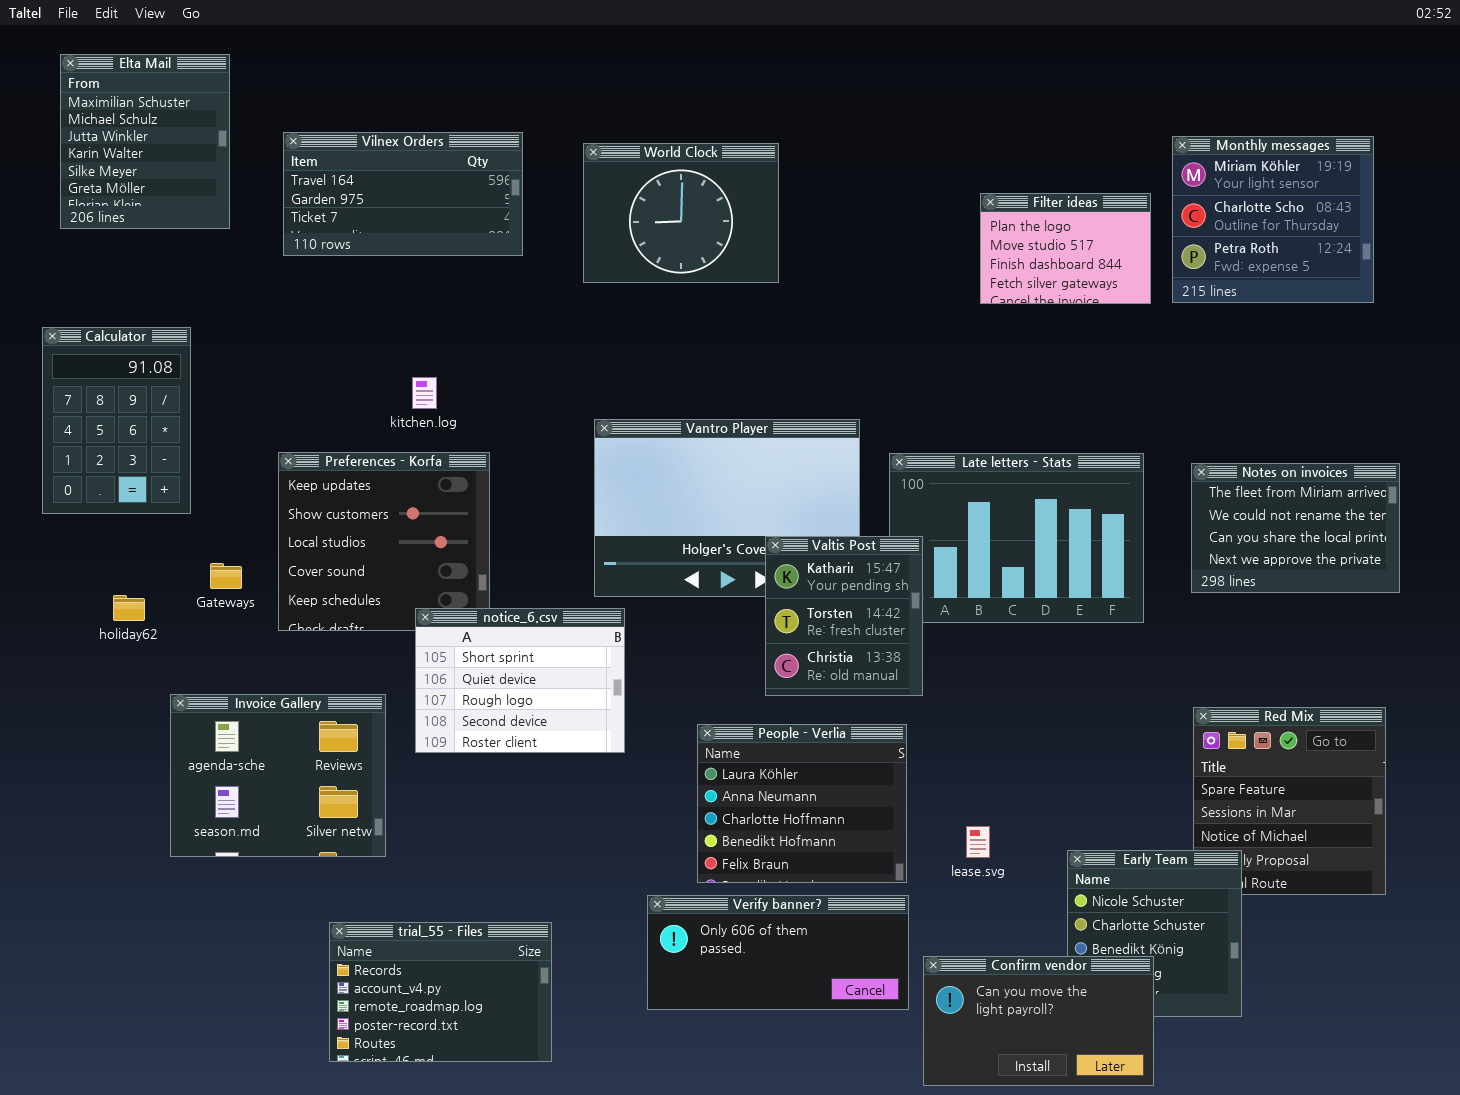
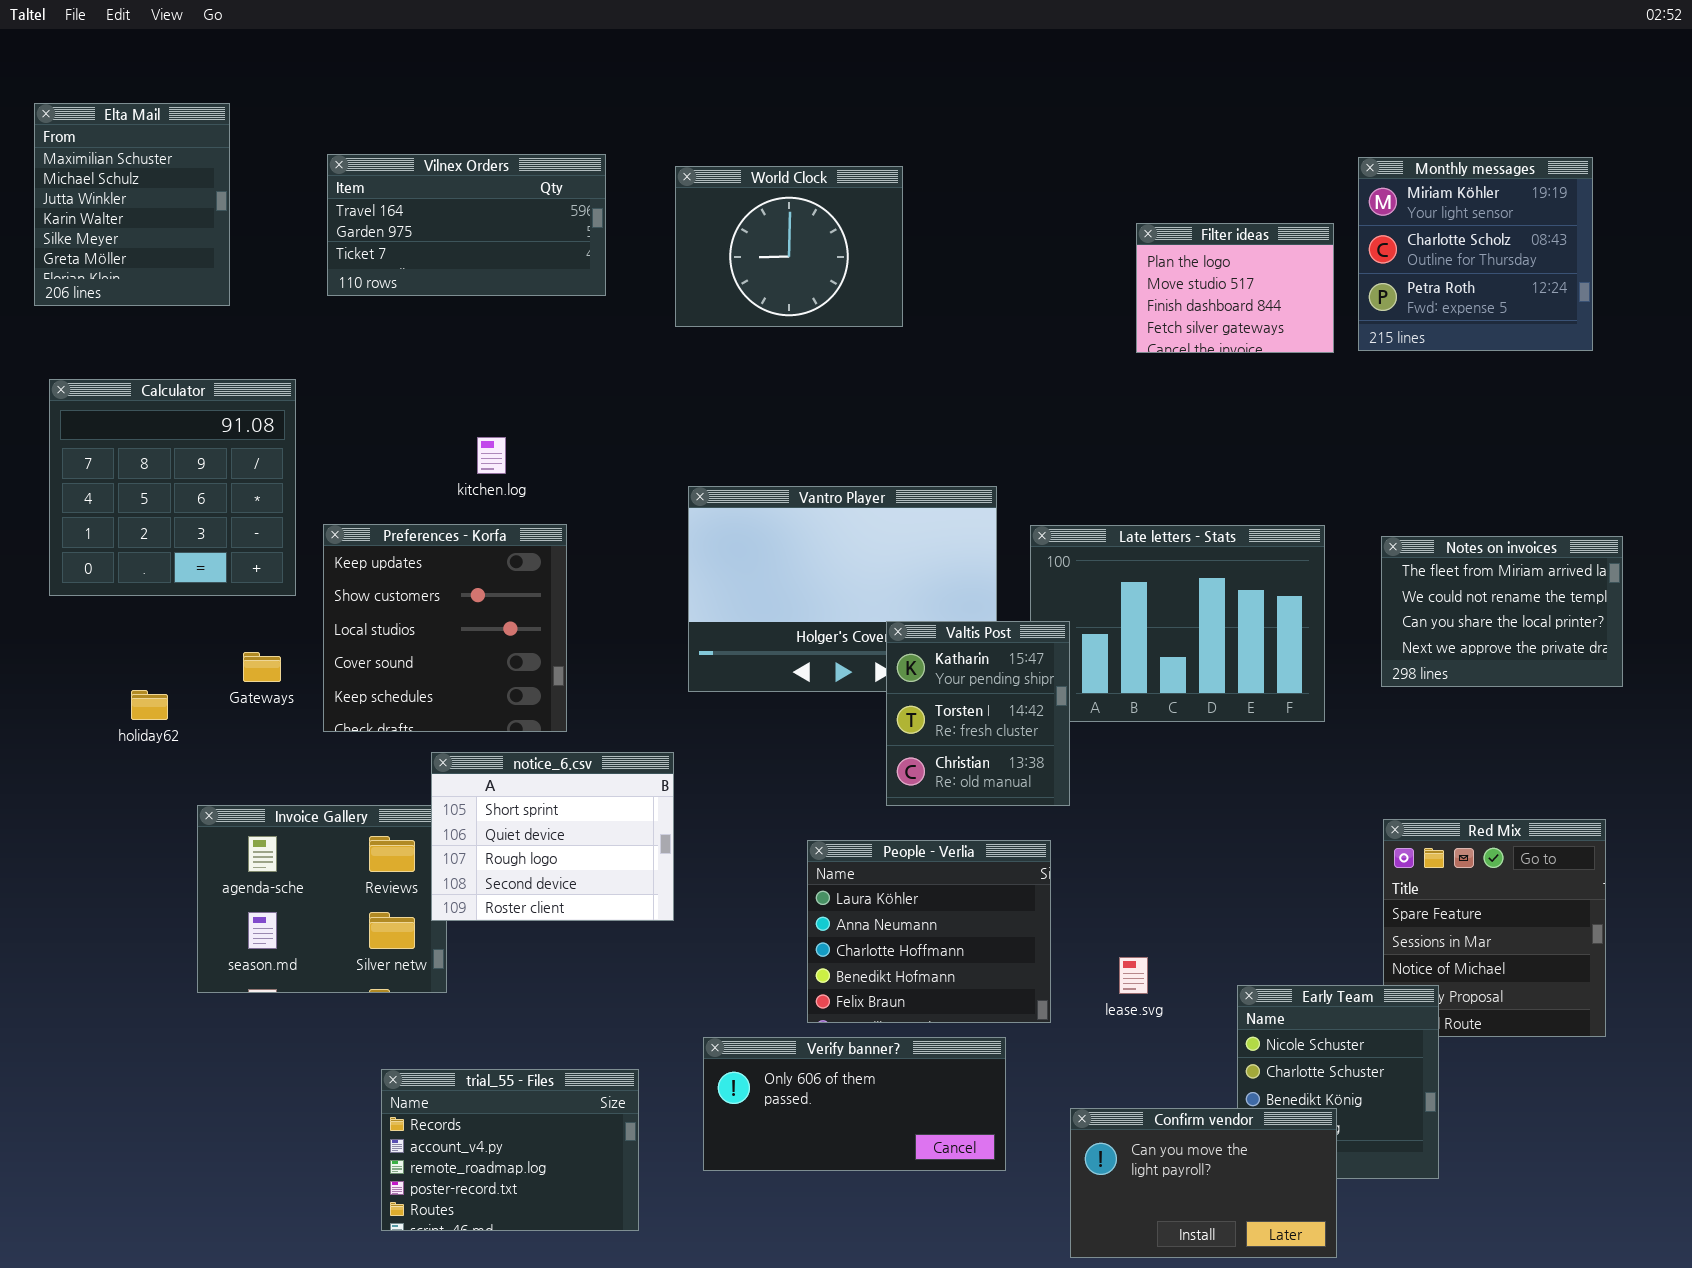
Elta Mail: [60,54,230,229] -> [34,103,230,306], moved
Calculator: [42,327,191,514] -> [49,379,296,596], resized
notice_6.csv: [415,608,625,753] -> [431,752,674,921], moved
Verify banner?: [647,895,909,1010] -> [703,1037,1006,1171], moved

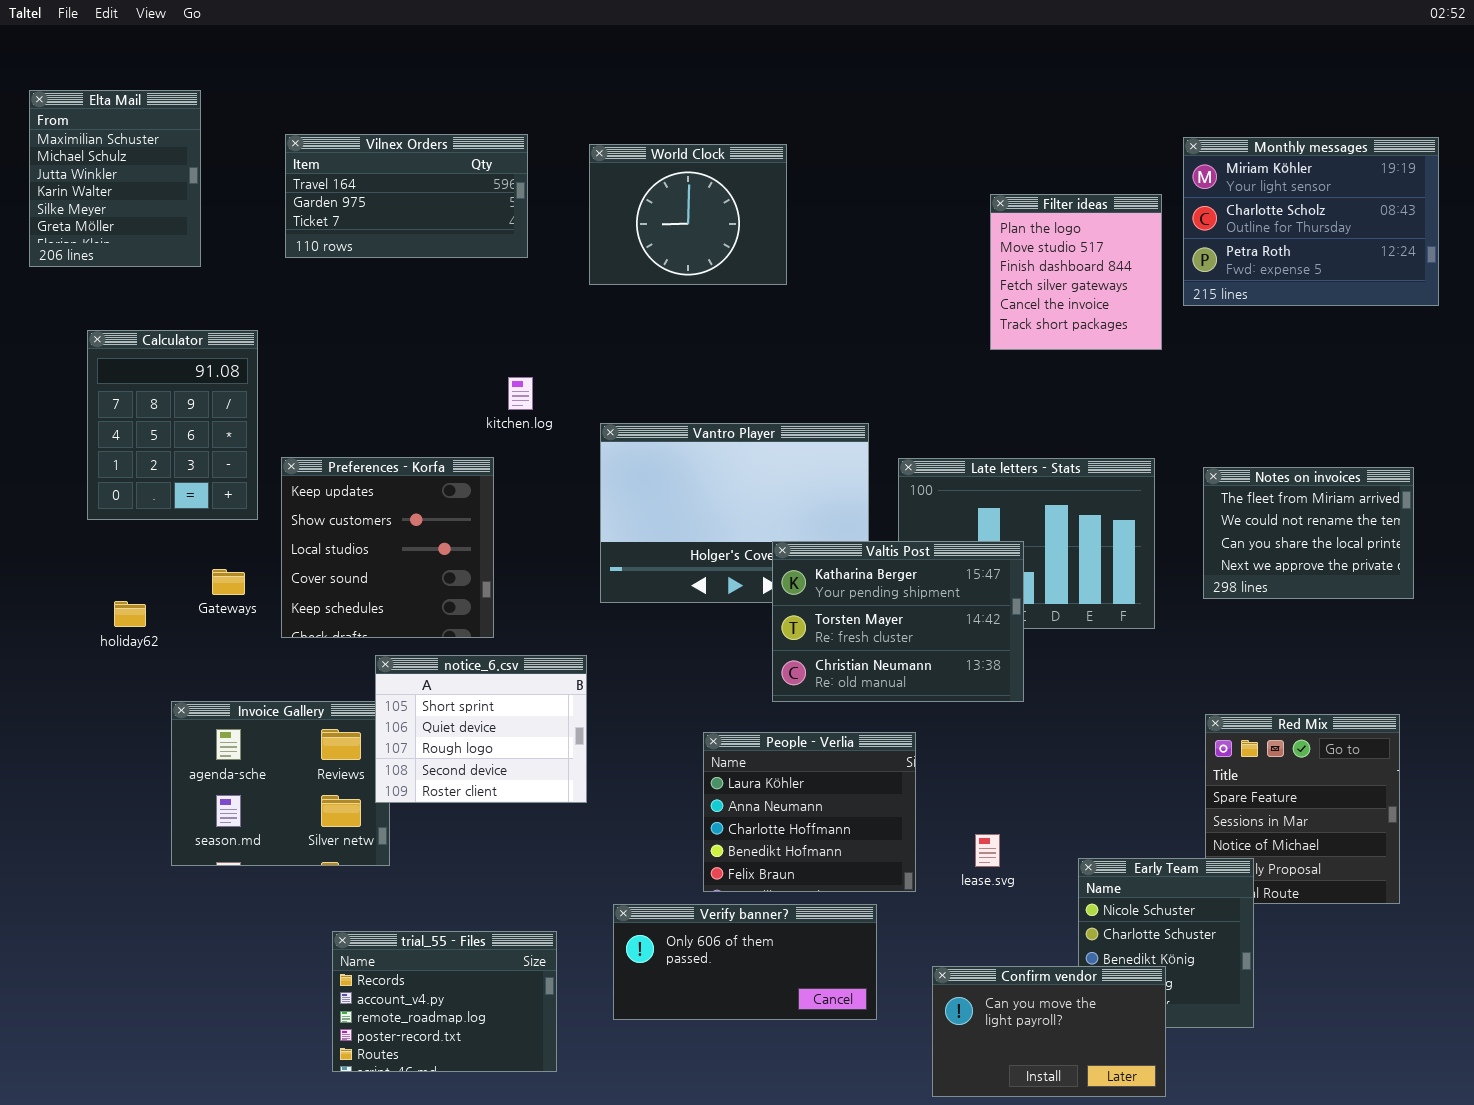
Monthly messages: [1358,157,1593,351] -> [1183,137,1439,306], resized
Filter ideas: [1136,223,1334,353] -> [990,194,1162,350], resized
Calculator: [49,379,296,596] -> [87,330,258,520], resized
kitchen.log: [477,437,506,474] -> [508,377,533,410], moved
Valtis Post: [886,621,1070,806] -> [772,541,1024,702], resized

